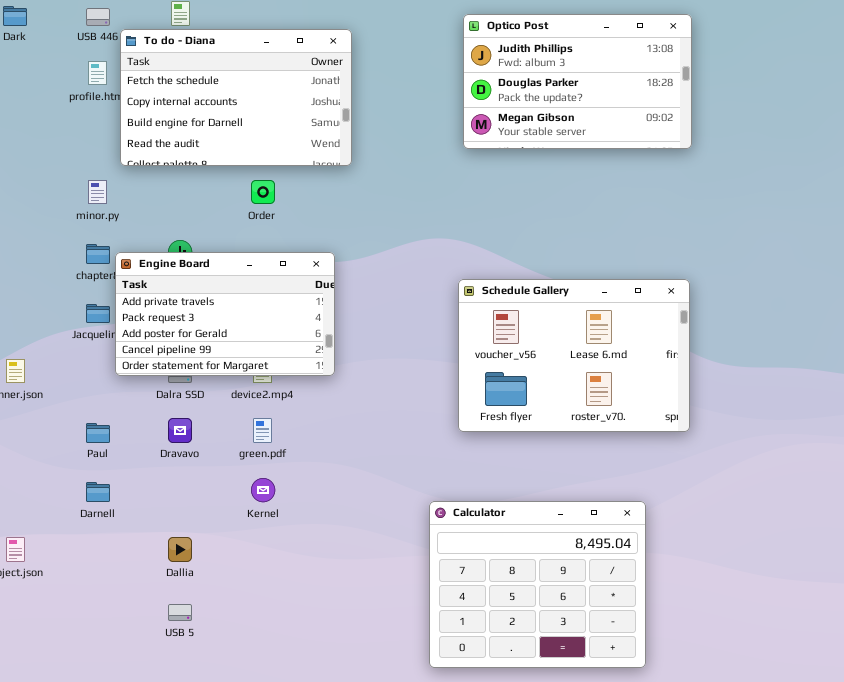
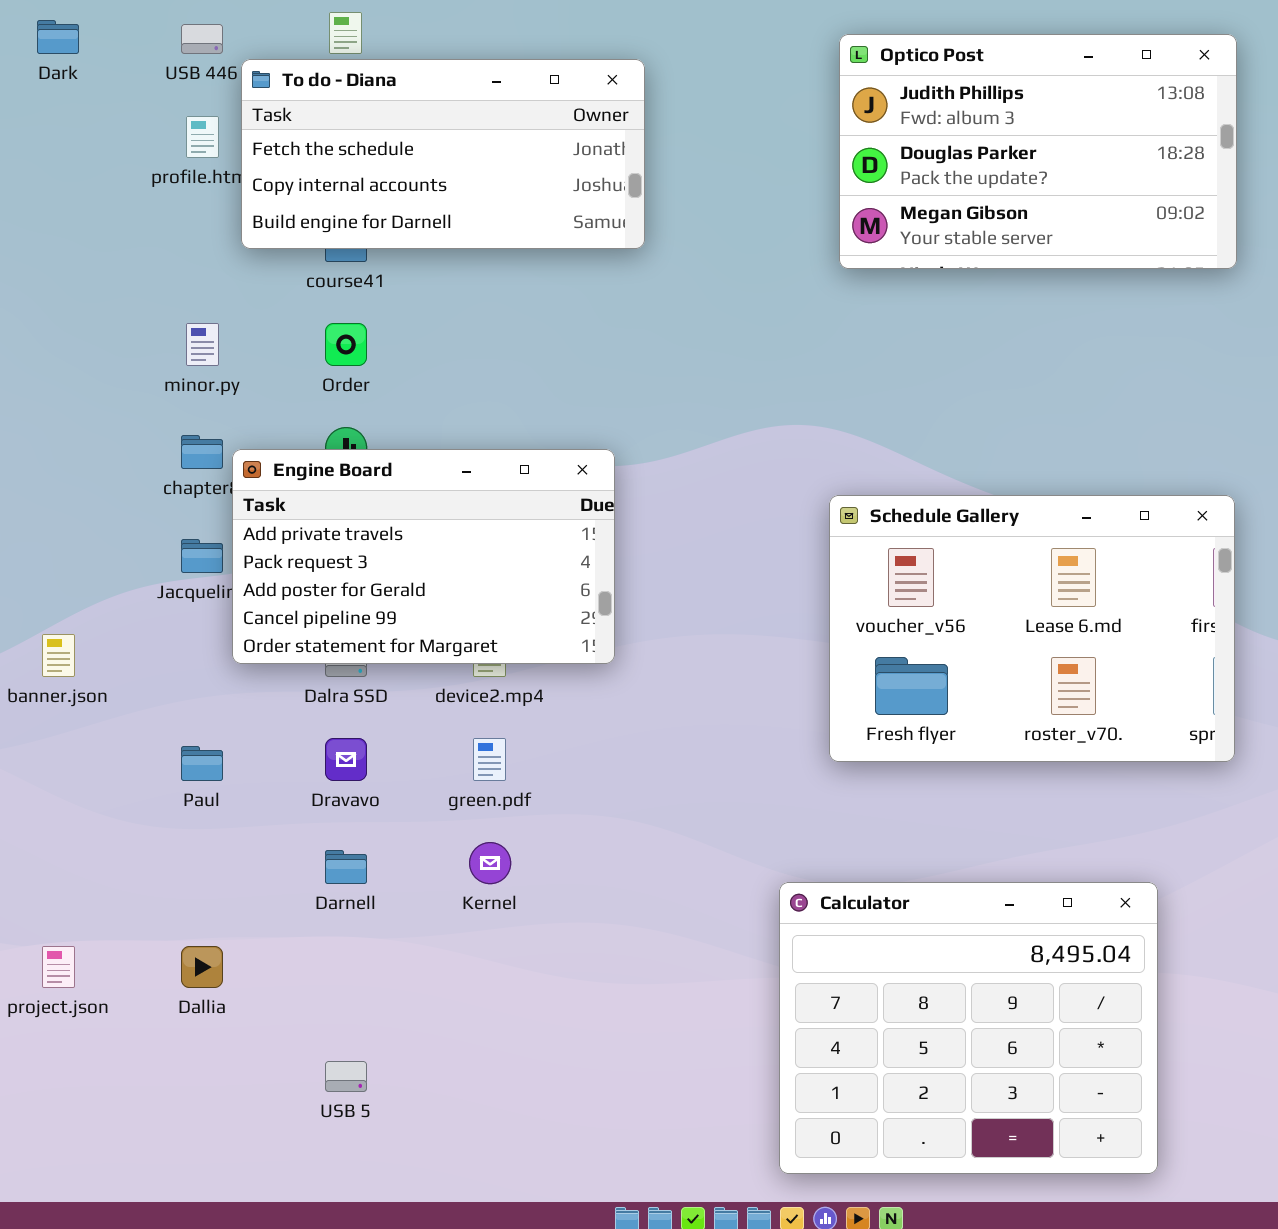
To do - Diana: [120,29,352,166] -> [241,59,645,249], resized
Order: [251,180,275,204] -> [325,323,367,366], moved
Darnell: [86,482,110,502] -> [325,850,367,884], moved
Dallia: [168,537,192,562] -> [181,946,223,988], moved

